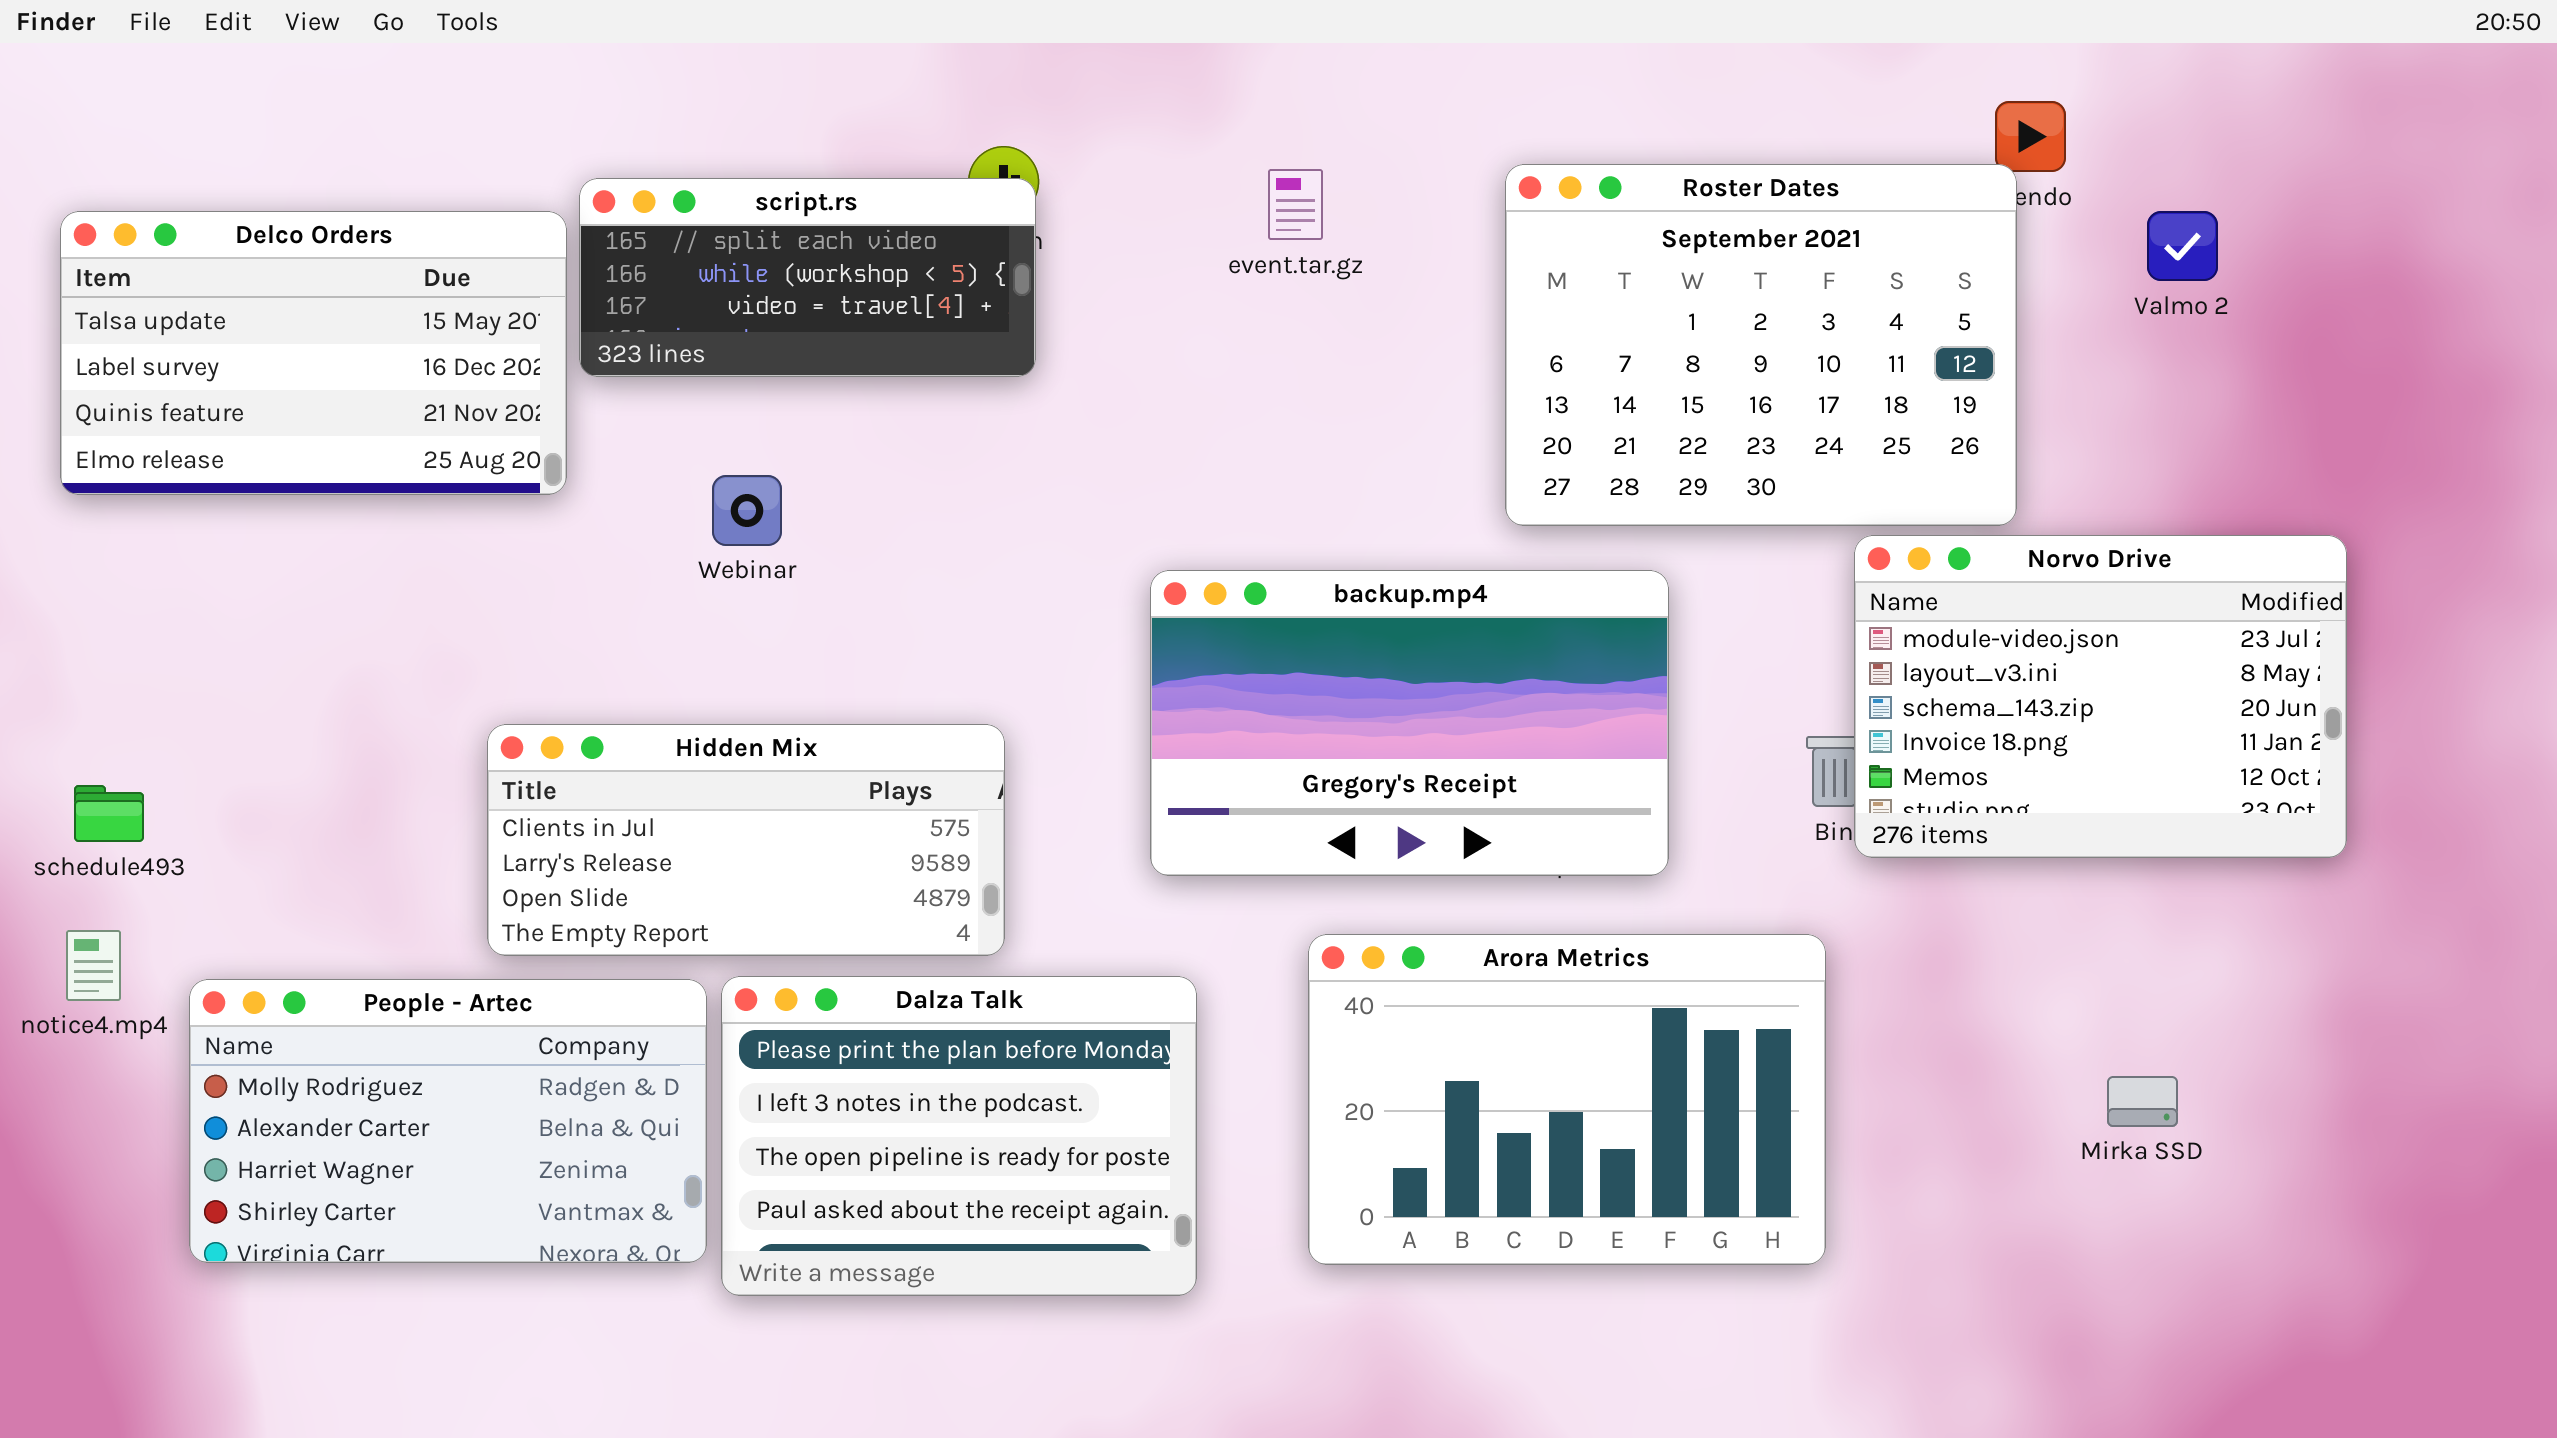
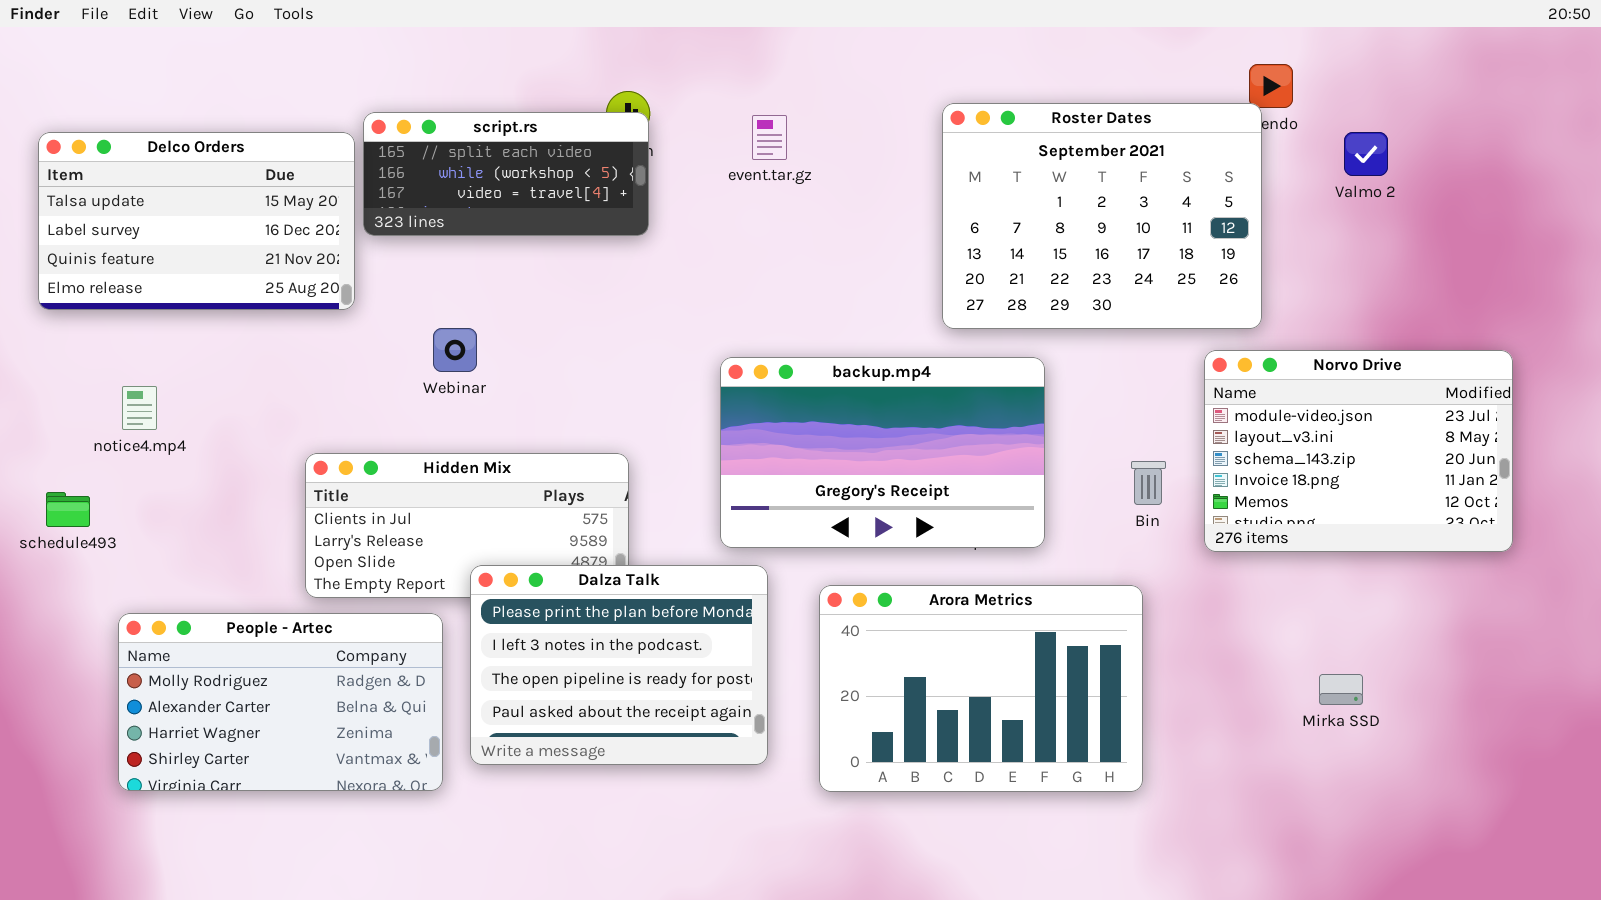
event.tar.gz: [1268,169,1323,240] -> [752,115,787,160], moved
Webinar: [712,475,782,546] -> [433,328,477,372], moved
Norvo Drive: [1854,535,2347,858] -> [1204,350,1513,552], moved
notice4.mp4: [66,930,121,1001] -> [122,386,157,430], moved
Dalza Talk: [721,976,1197,1296] -> [470,565,768,765], moved

